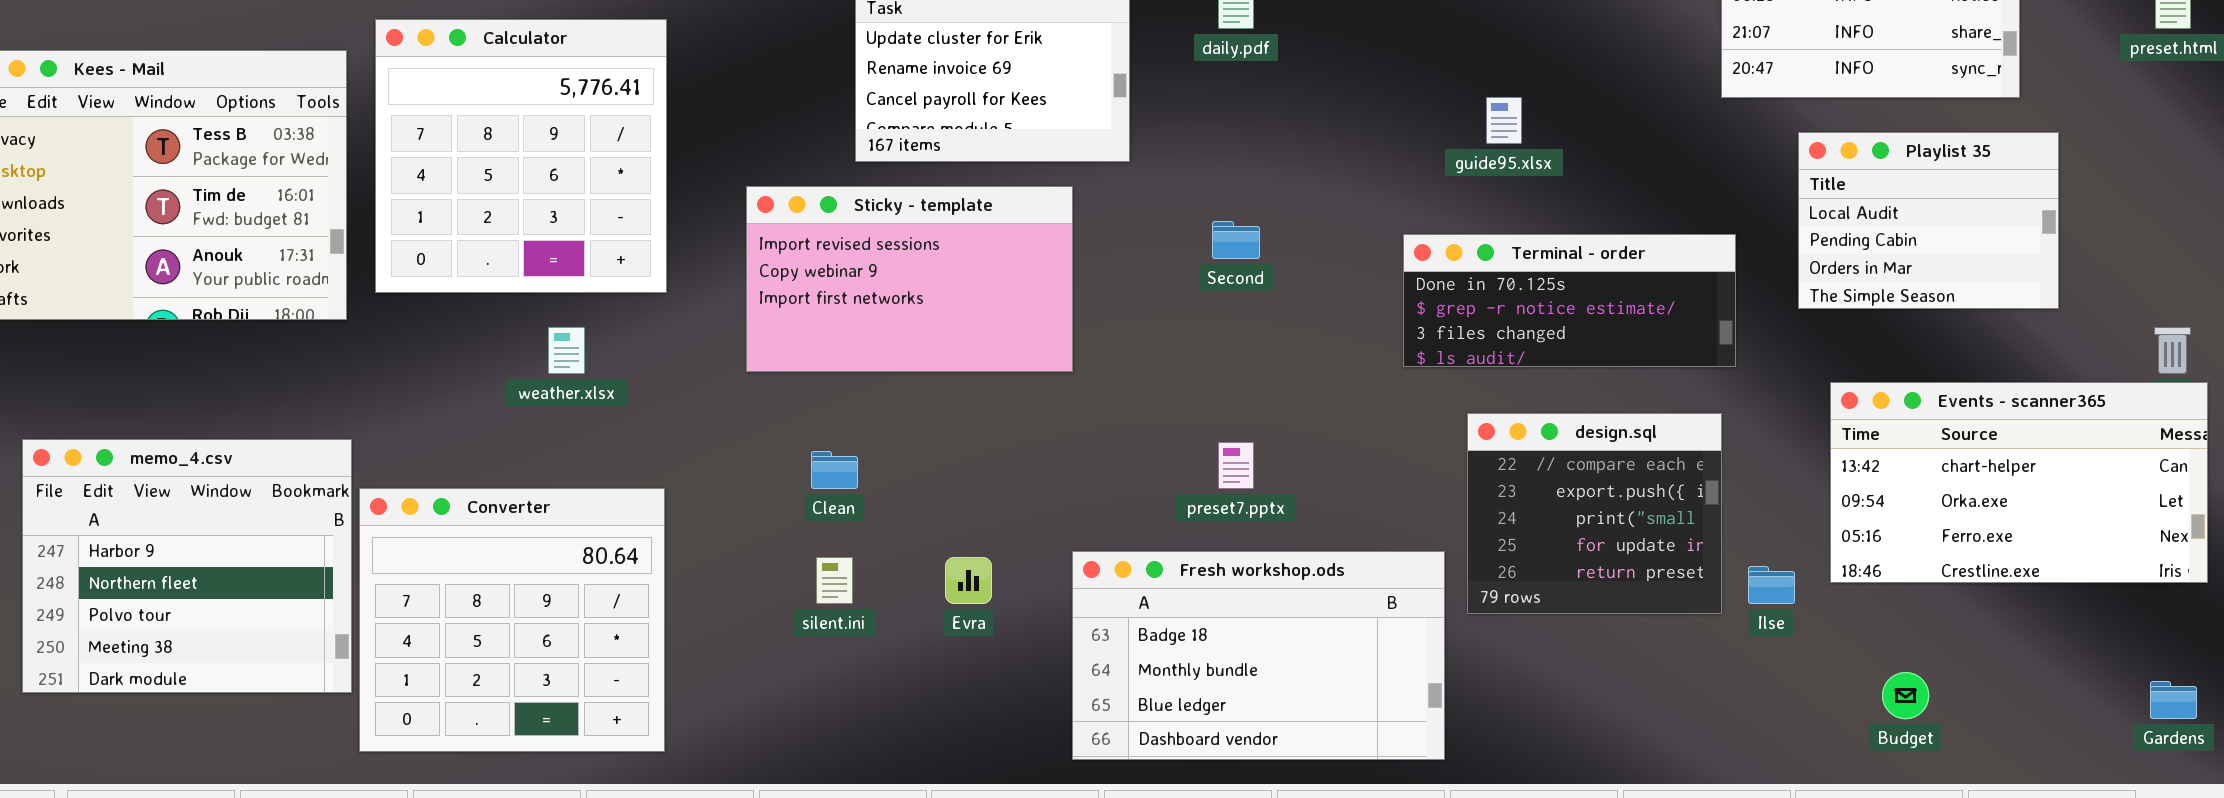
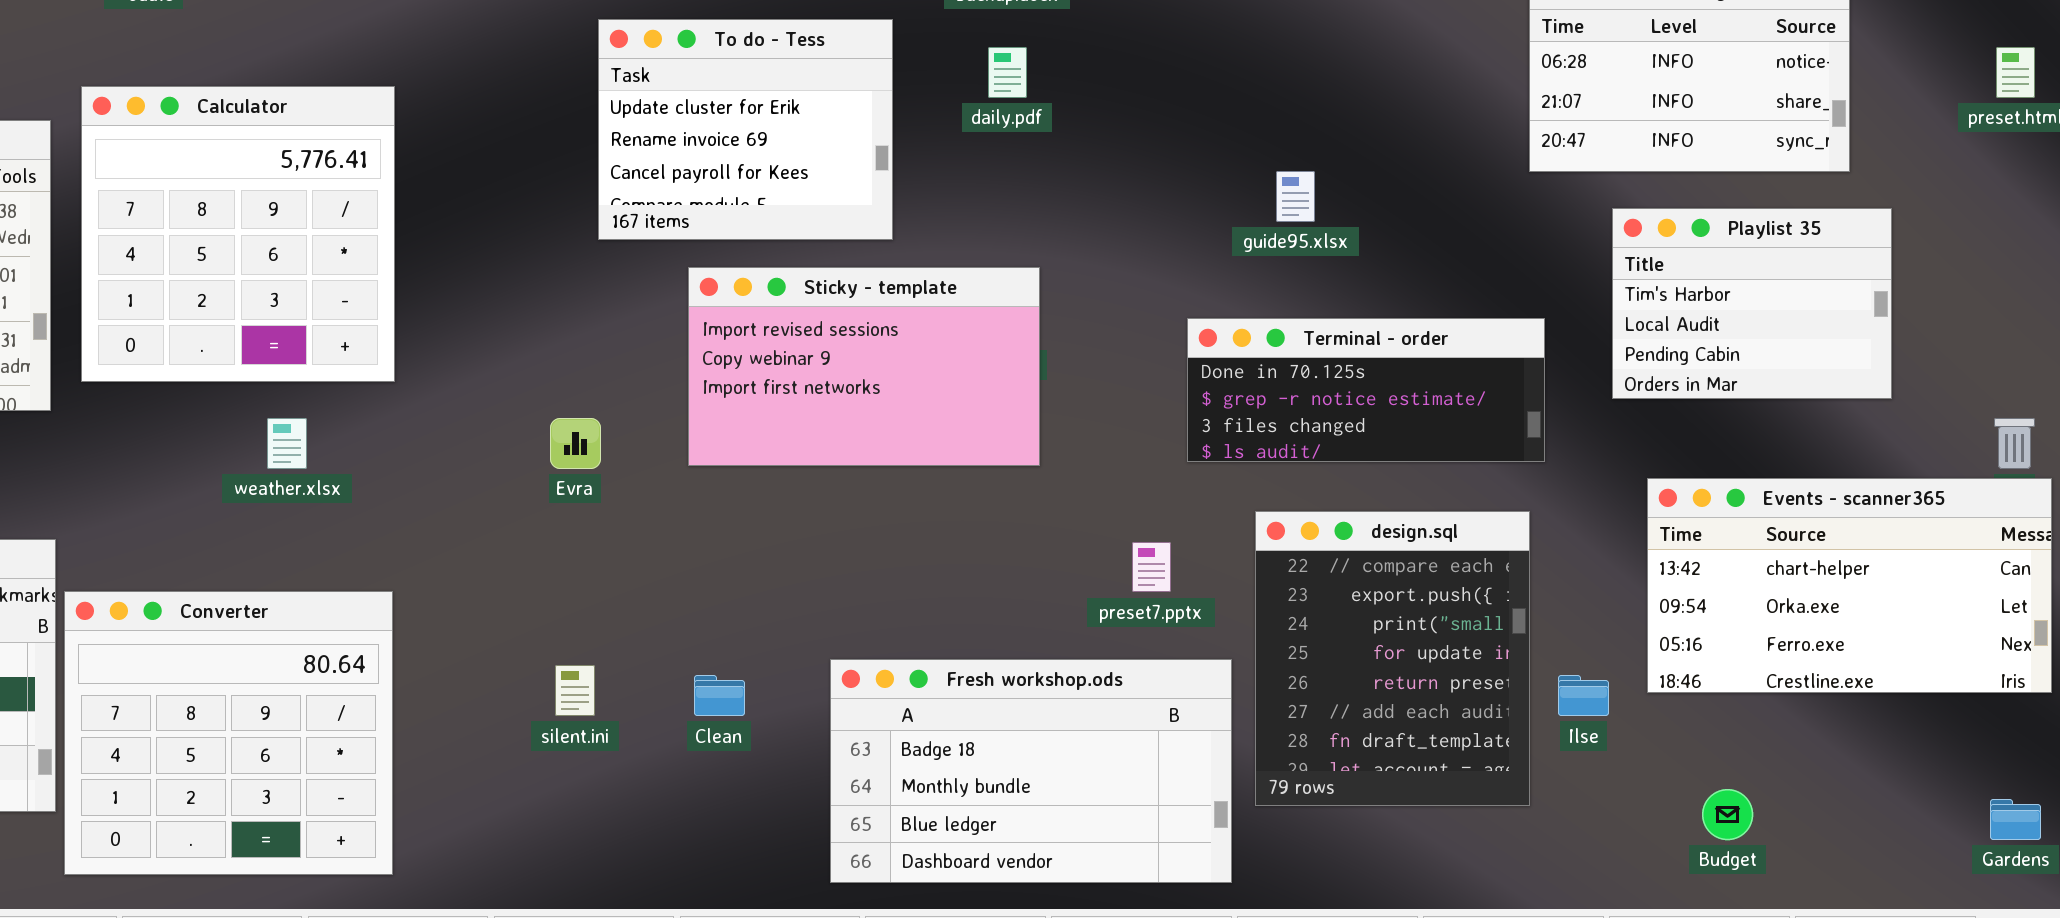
Playlist 35: [1798,132,2059,309] -> [1612,208,1892,399], scrolled up 1 row
Sticky - template: [746,186,1073,372] -> [688,267,1040,466], moved
design.sql: [1467,413,1722,614] -> [1255,511,1530,806], resized
preset7.pptx: [1218,442,1254,489] -> [1132,542,1171,592], moved
Clean: [811,451,858,489] -> [694,675,745,716], moved
Evra: [945,557,992,604] -> [550,418,601,469], moved

